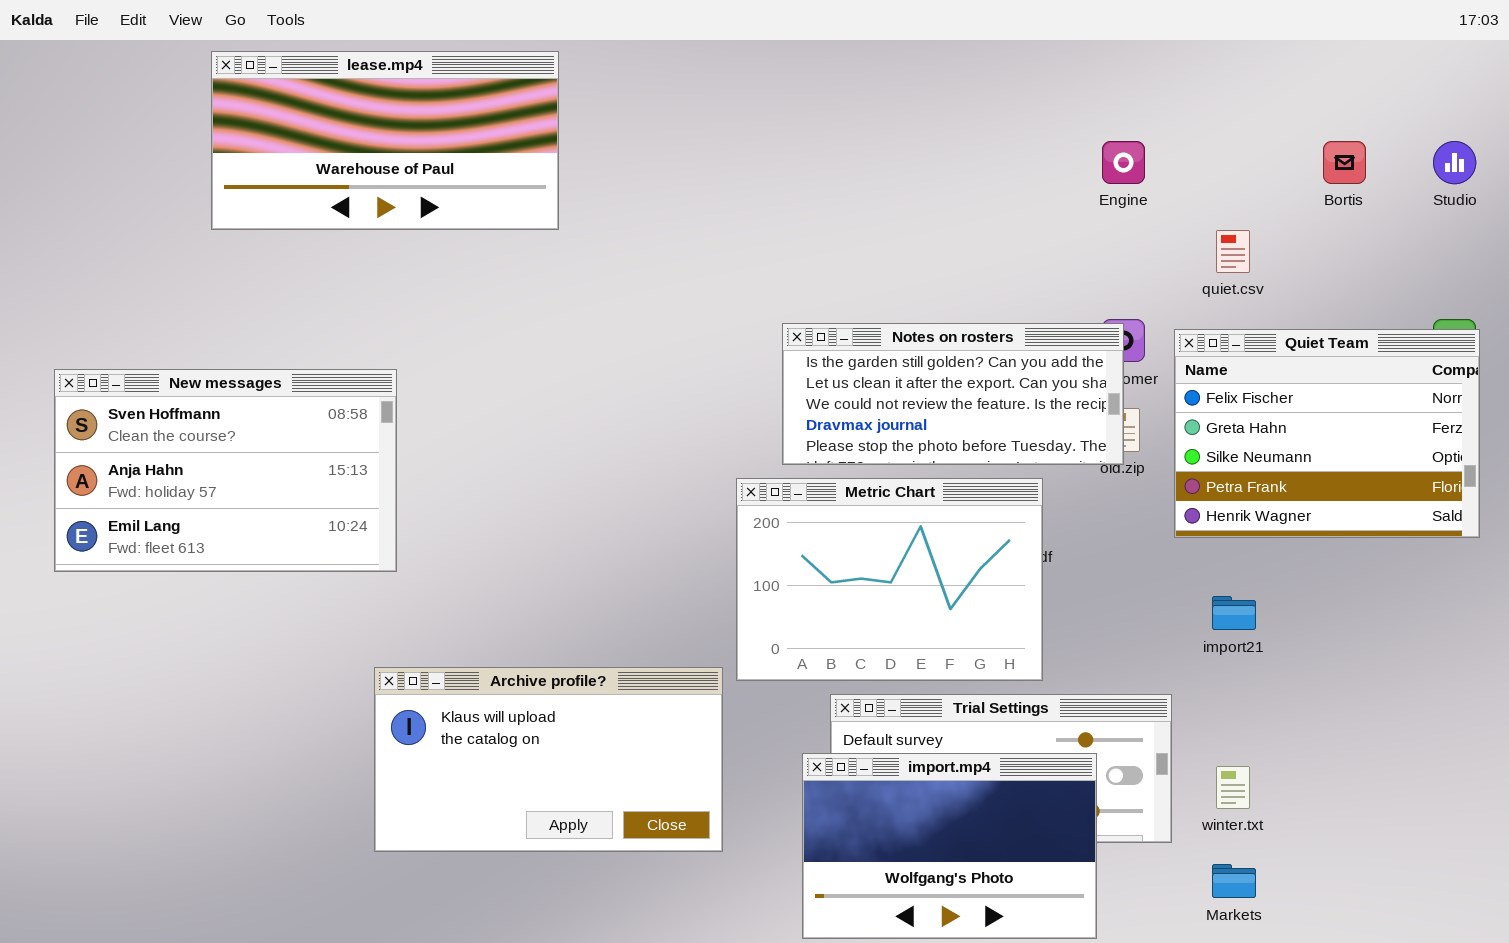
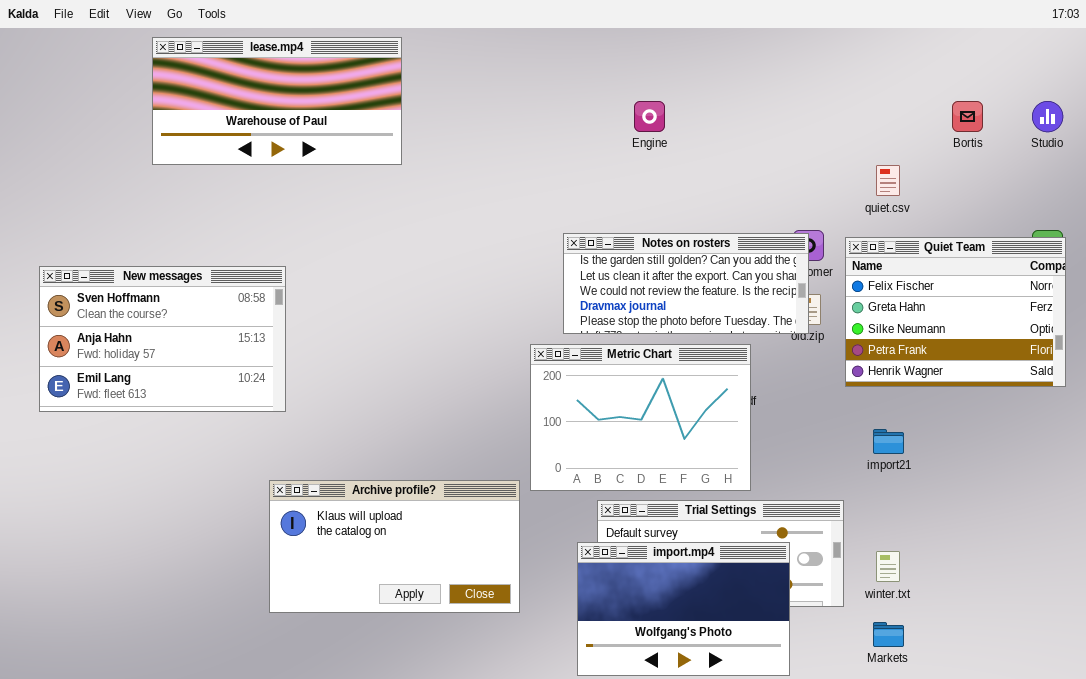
Engine: [1102,141,1145,184] -> [634,101,665,132], moved

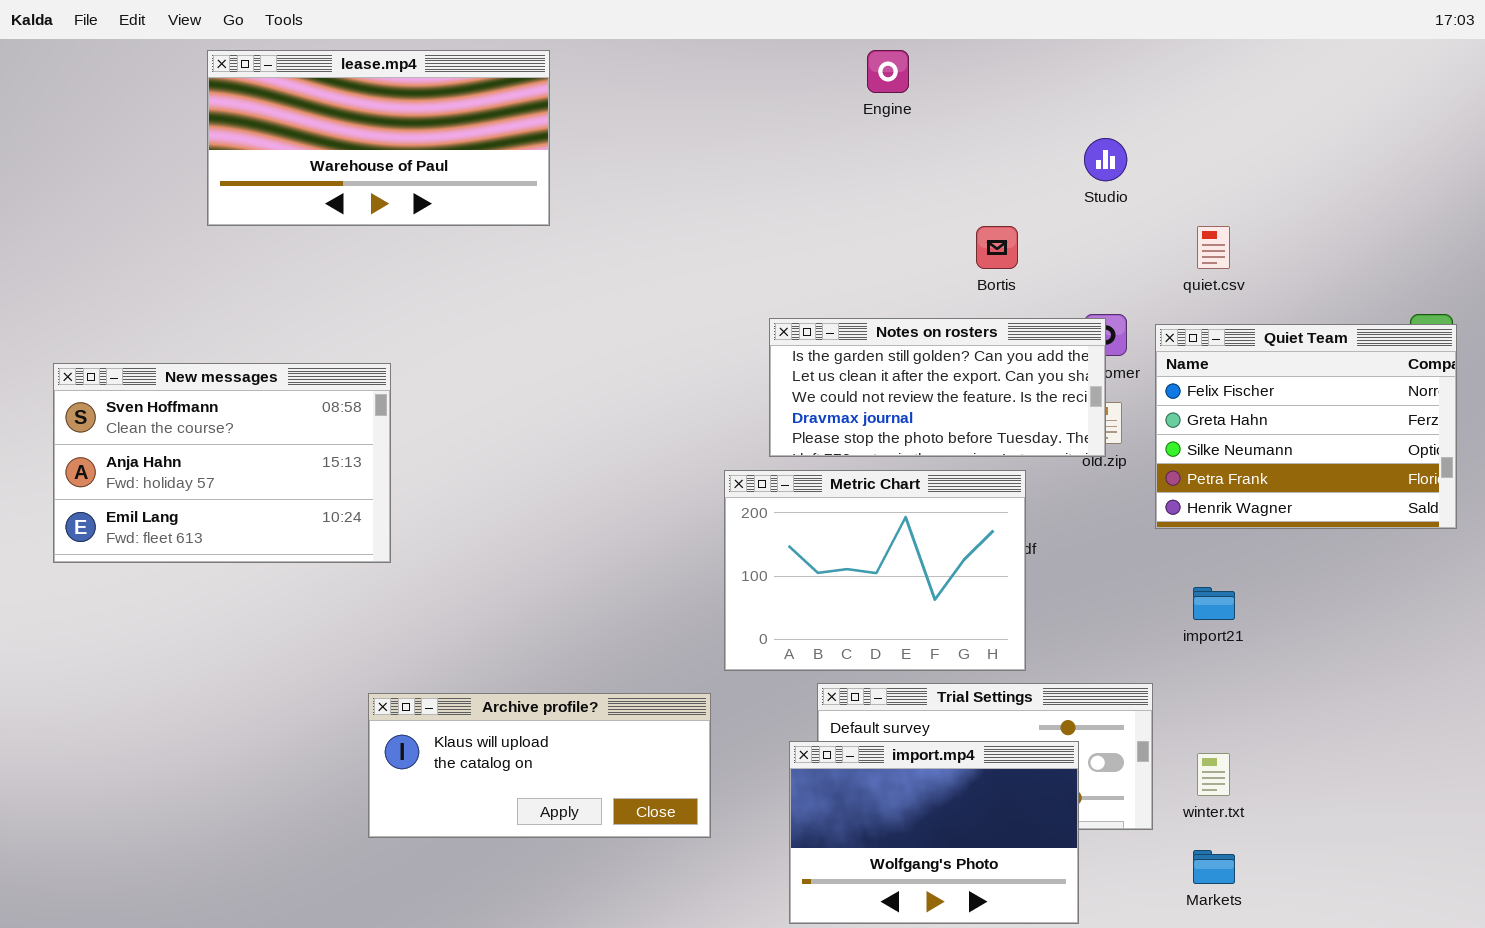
Engine: [634,101,665,132] -> [867,50,909,93], moved
Bortis: [952,101,983,132] -> [976,226,1018,269], moved
Studio: [1032,101,1063,132] -> [1084,138,1127,181], moved
Archive profile?: [269,480,520,613] -> [368,693,711,838], resized

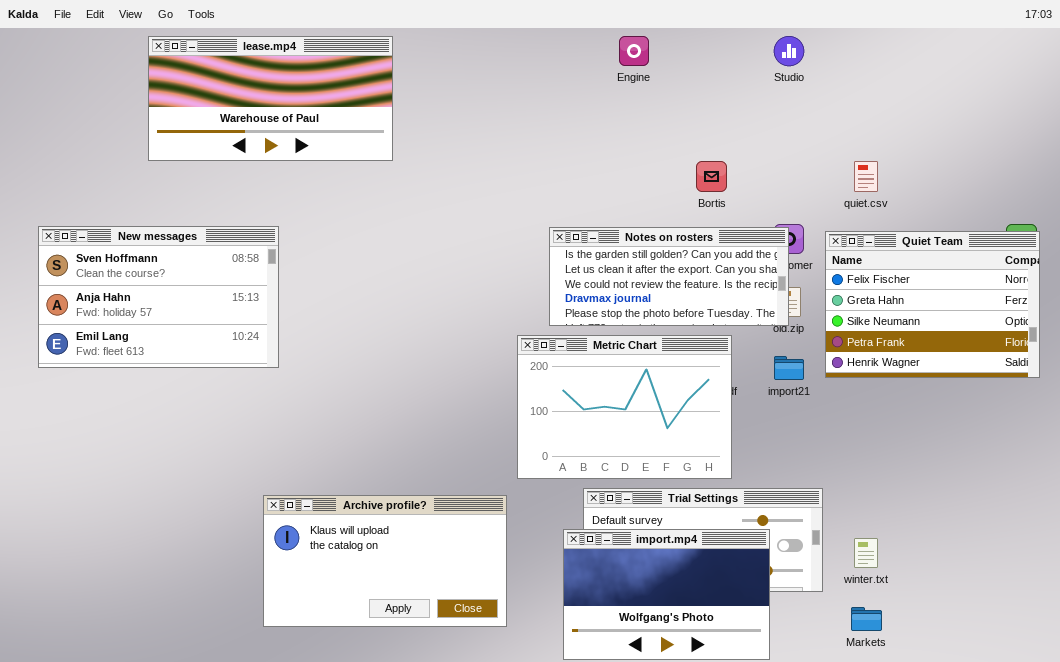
Studio: [1084,138,1127,181] -> [774,36,804,66], moved
New messages: [53,363,391,563] -> [38,226,279,368], moved
import21: [1193,587,1235,620] -> [774,356,804,380], moved
Archive profile?: [368,693,711,838] -> [263,495,507,627], resized

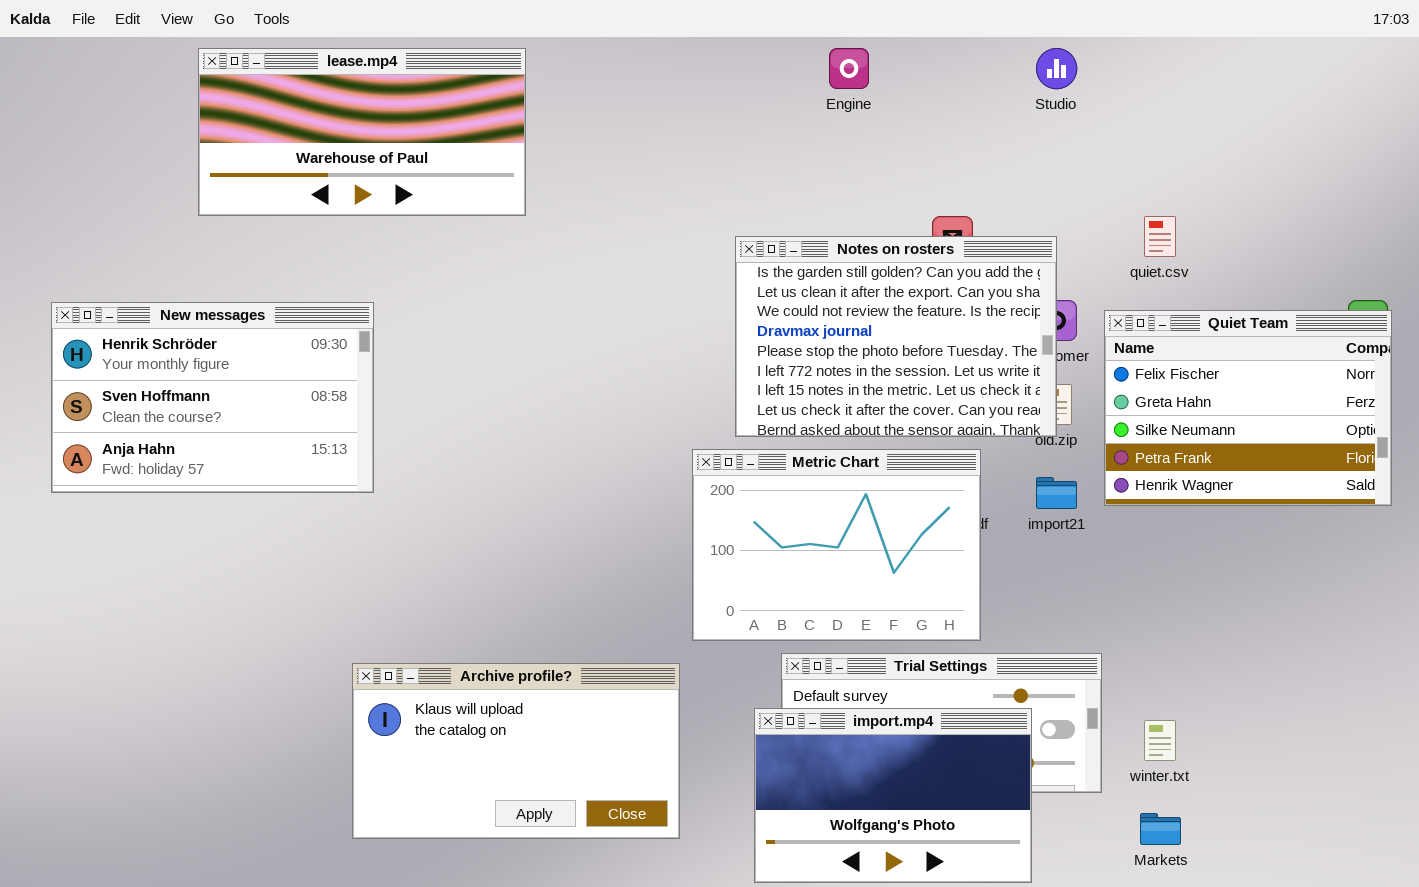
New messages: [38,226,279,368] -> [51,302,374,493], scrolled up 1 row
Notes on rosters: [549,227,789,326] -> [735,236,1057,437], resized

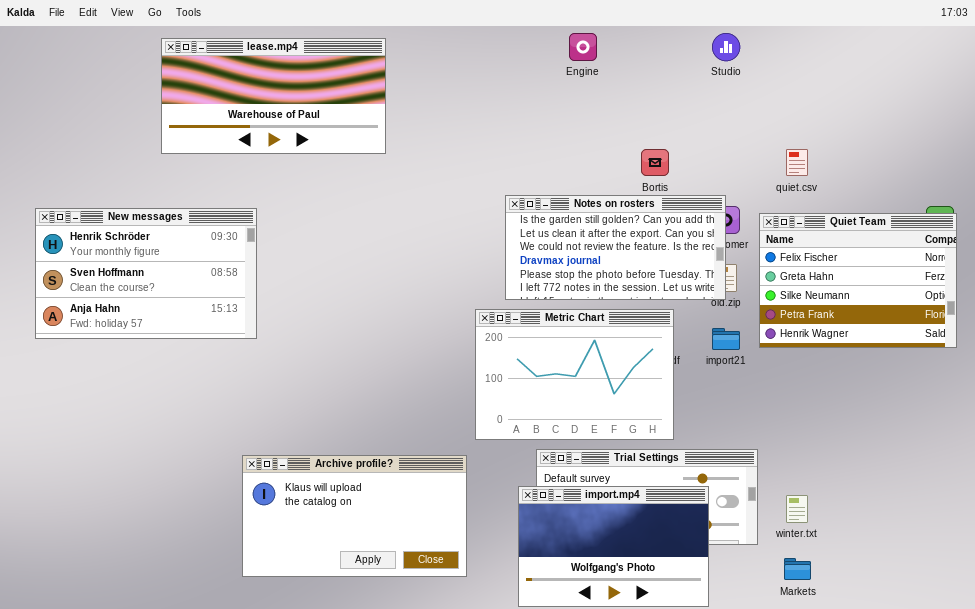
lease.mp4: [198,48,526,216] -> [161,38,386,154], moved
Notes on rosters: [735,236,1057,437] -> [505,195,726,300], resized

